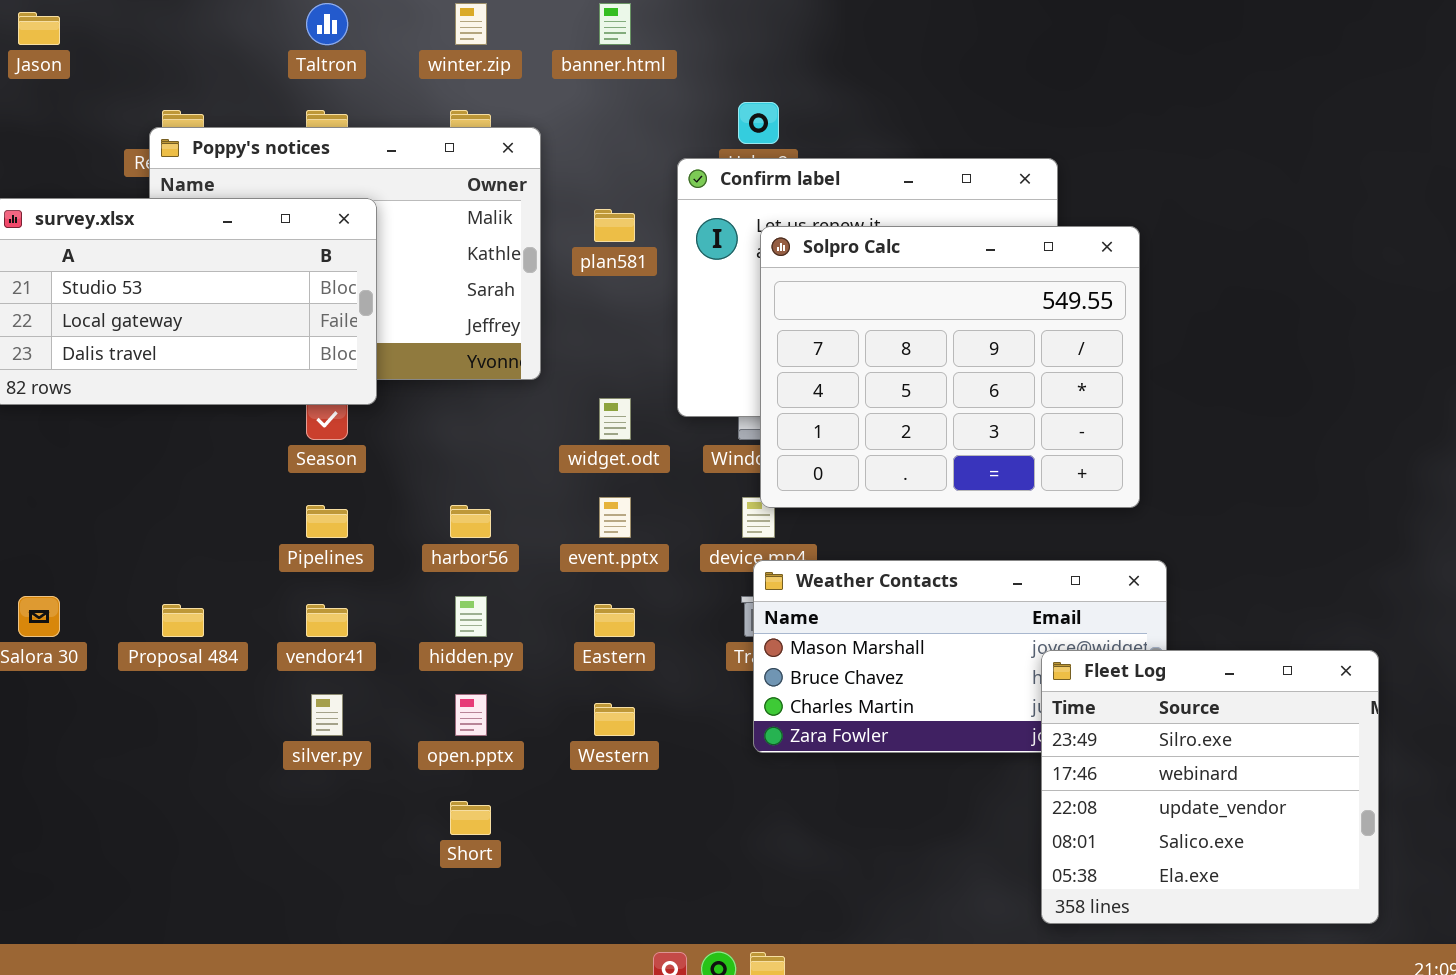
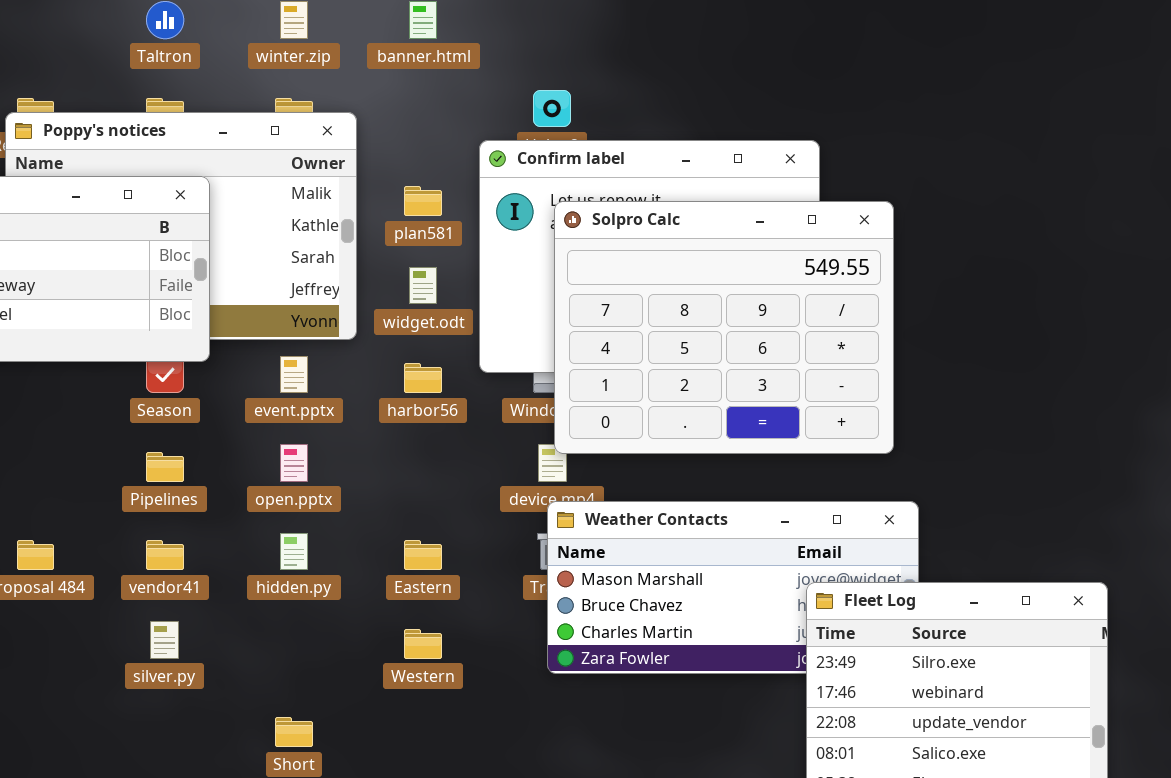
widget.odt: [599,398,631,440] -> [409,267,437,304], moved
event.pptx: [599,497,631,538] -> [280,356,308,393], moved
harbor56: [450,505,491,538] -> [404,363,442,393], moved
open.pptx: [455,694,487,736] -> [280,444,308,482], moved

